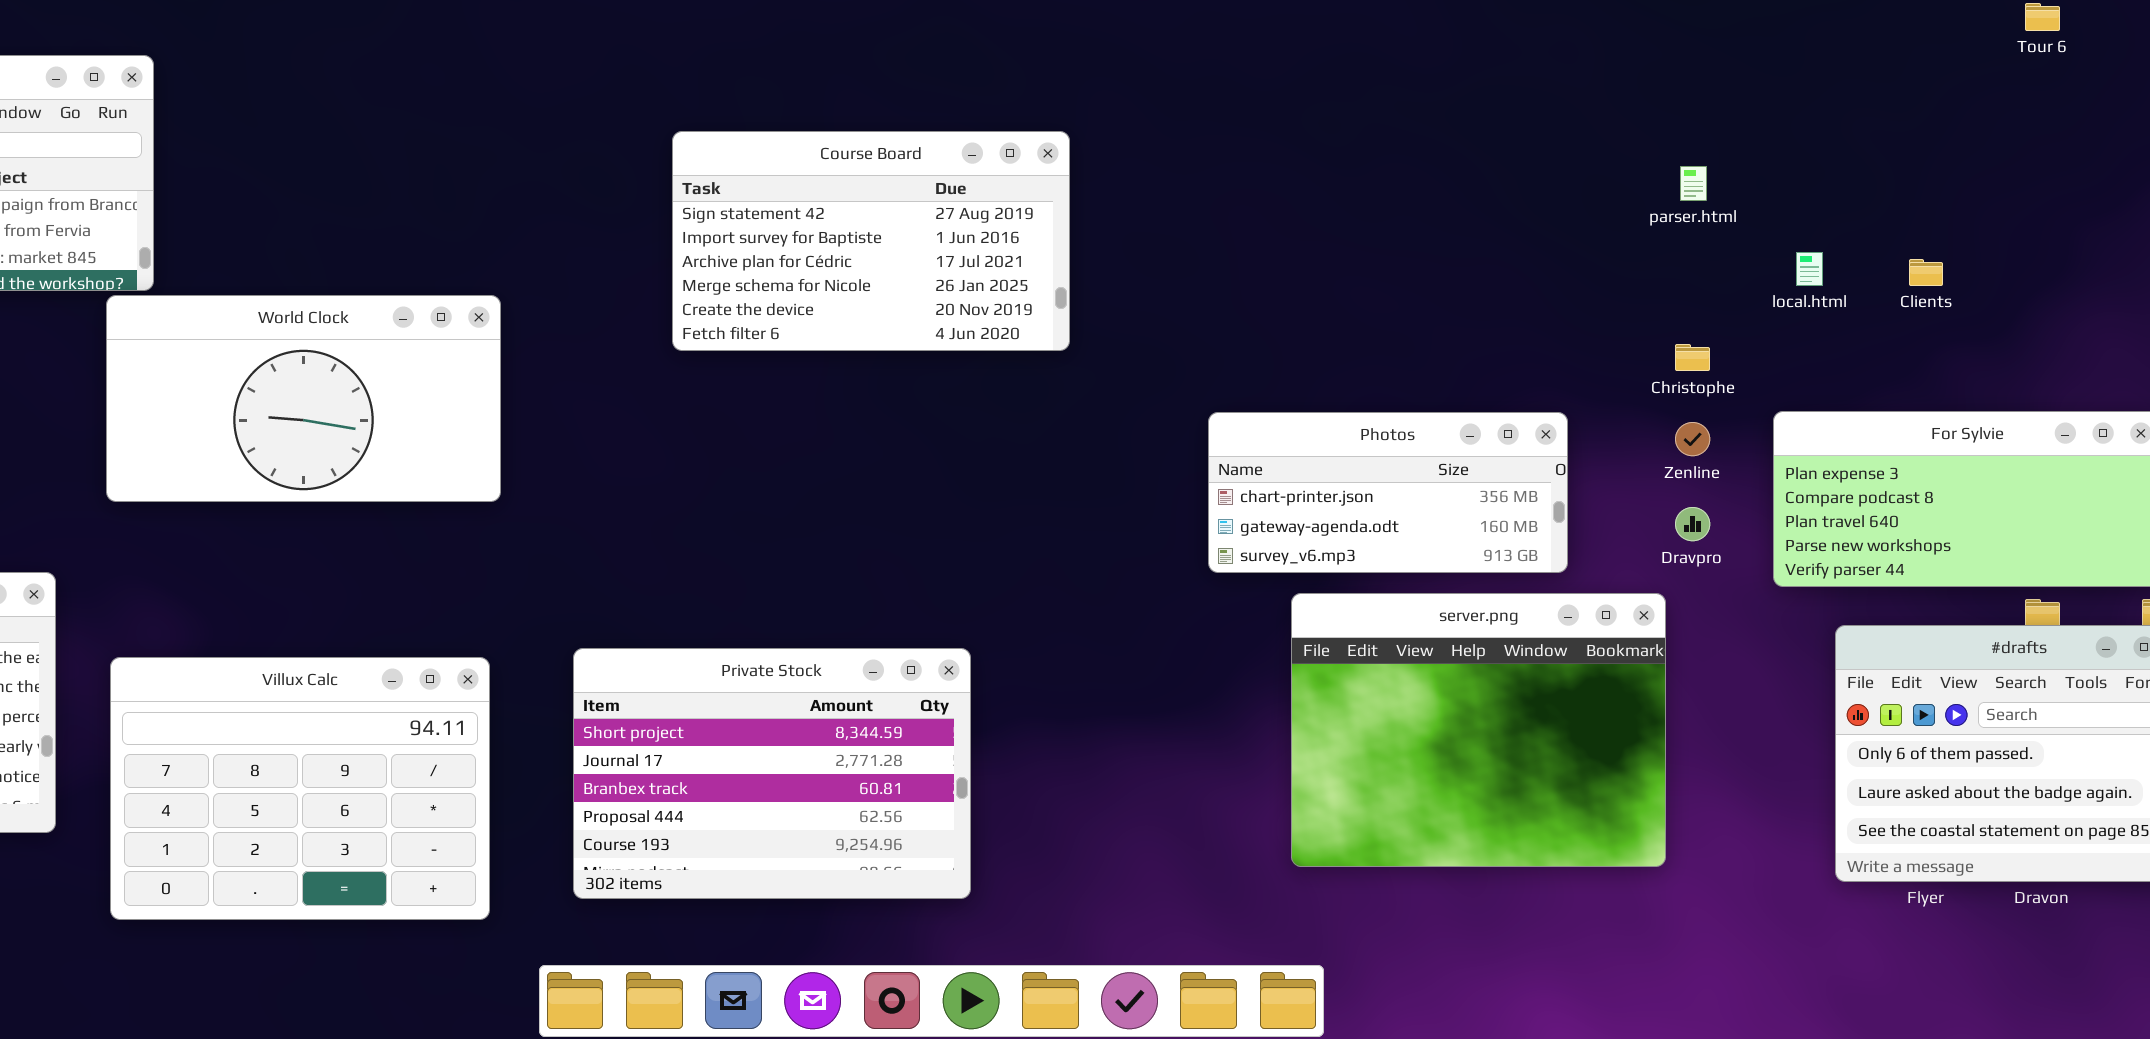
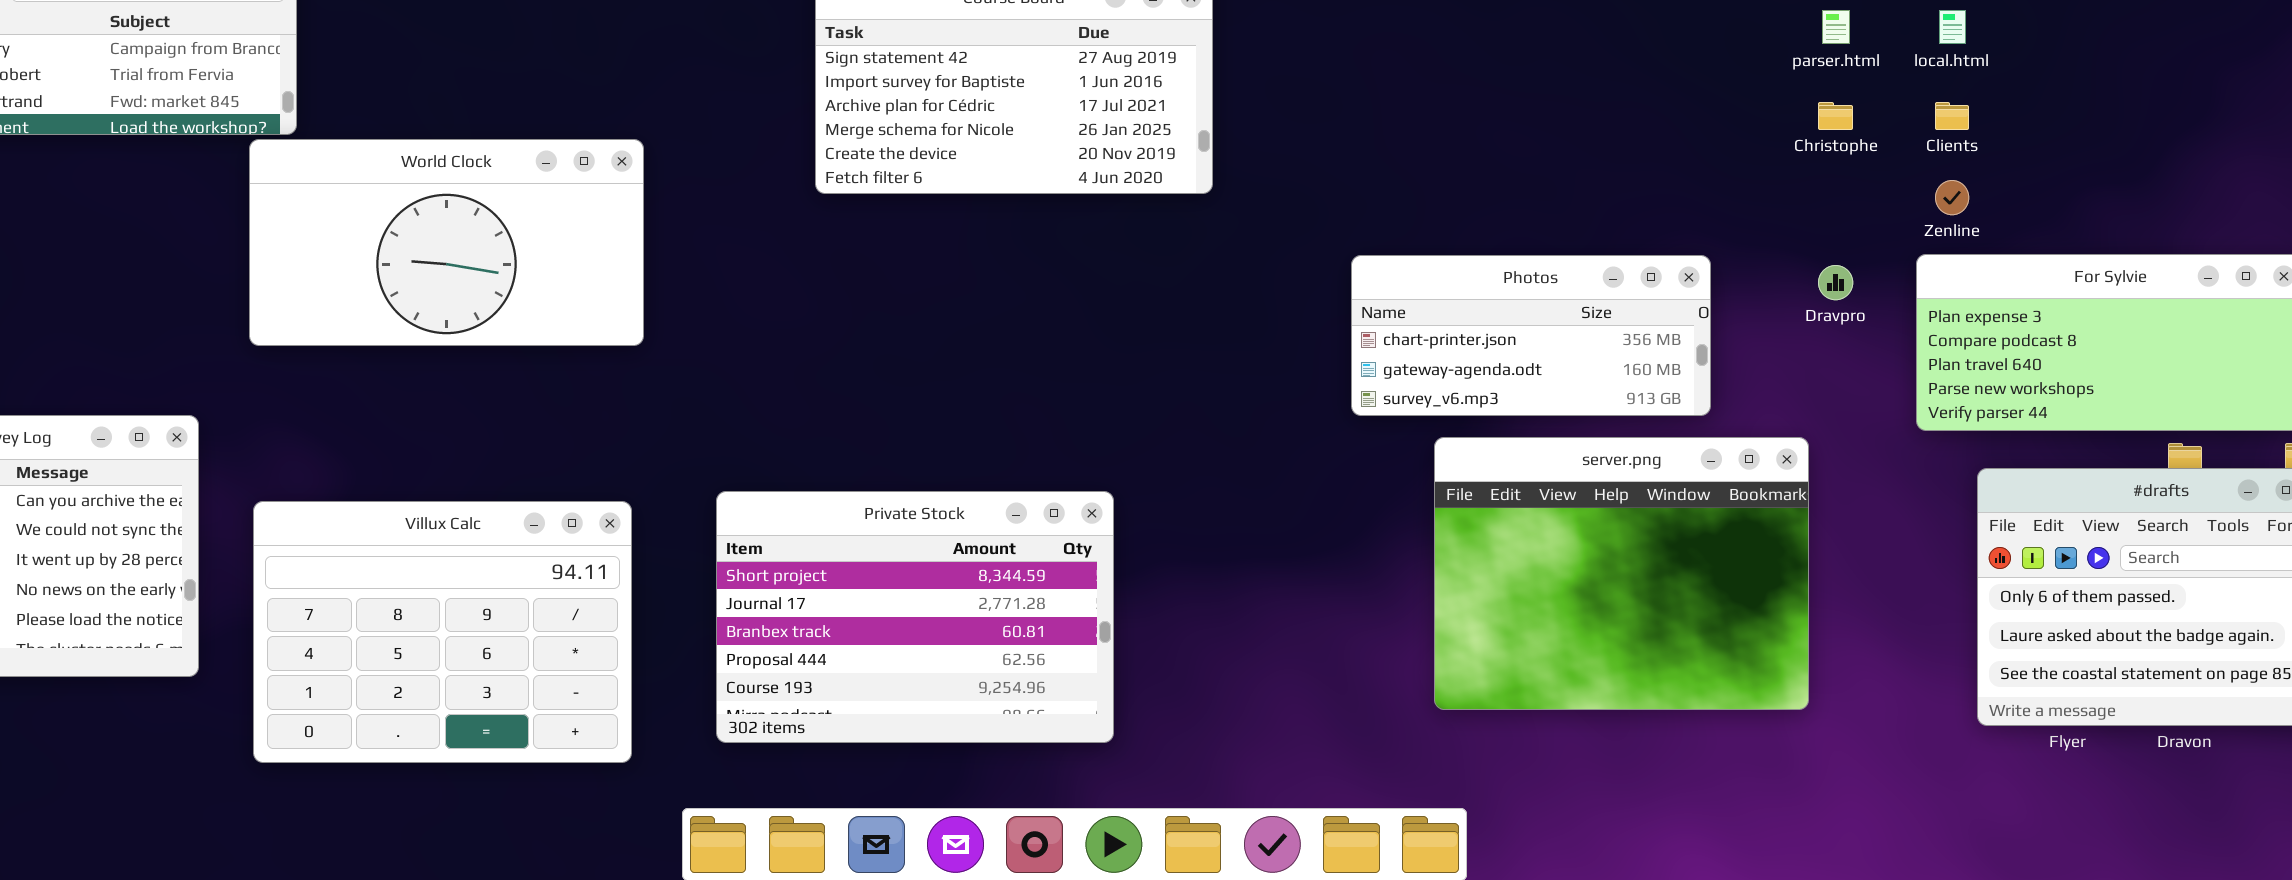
local.html: [1796,252,1823,286] -> [1939,10,1966,44], moved
Clients: [1909,259,1943,286] -> [1935,102,1969,130], moved
Christophe: [1675,344,1710,371] -> [1818,102,1853,130], moved
Zenline: [1675,422,1710,456] -> [1935,180,1969,215], moved
Dravpro: [1675,507,1710,541] -> [1818,265,1853,300], moved

